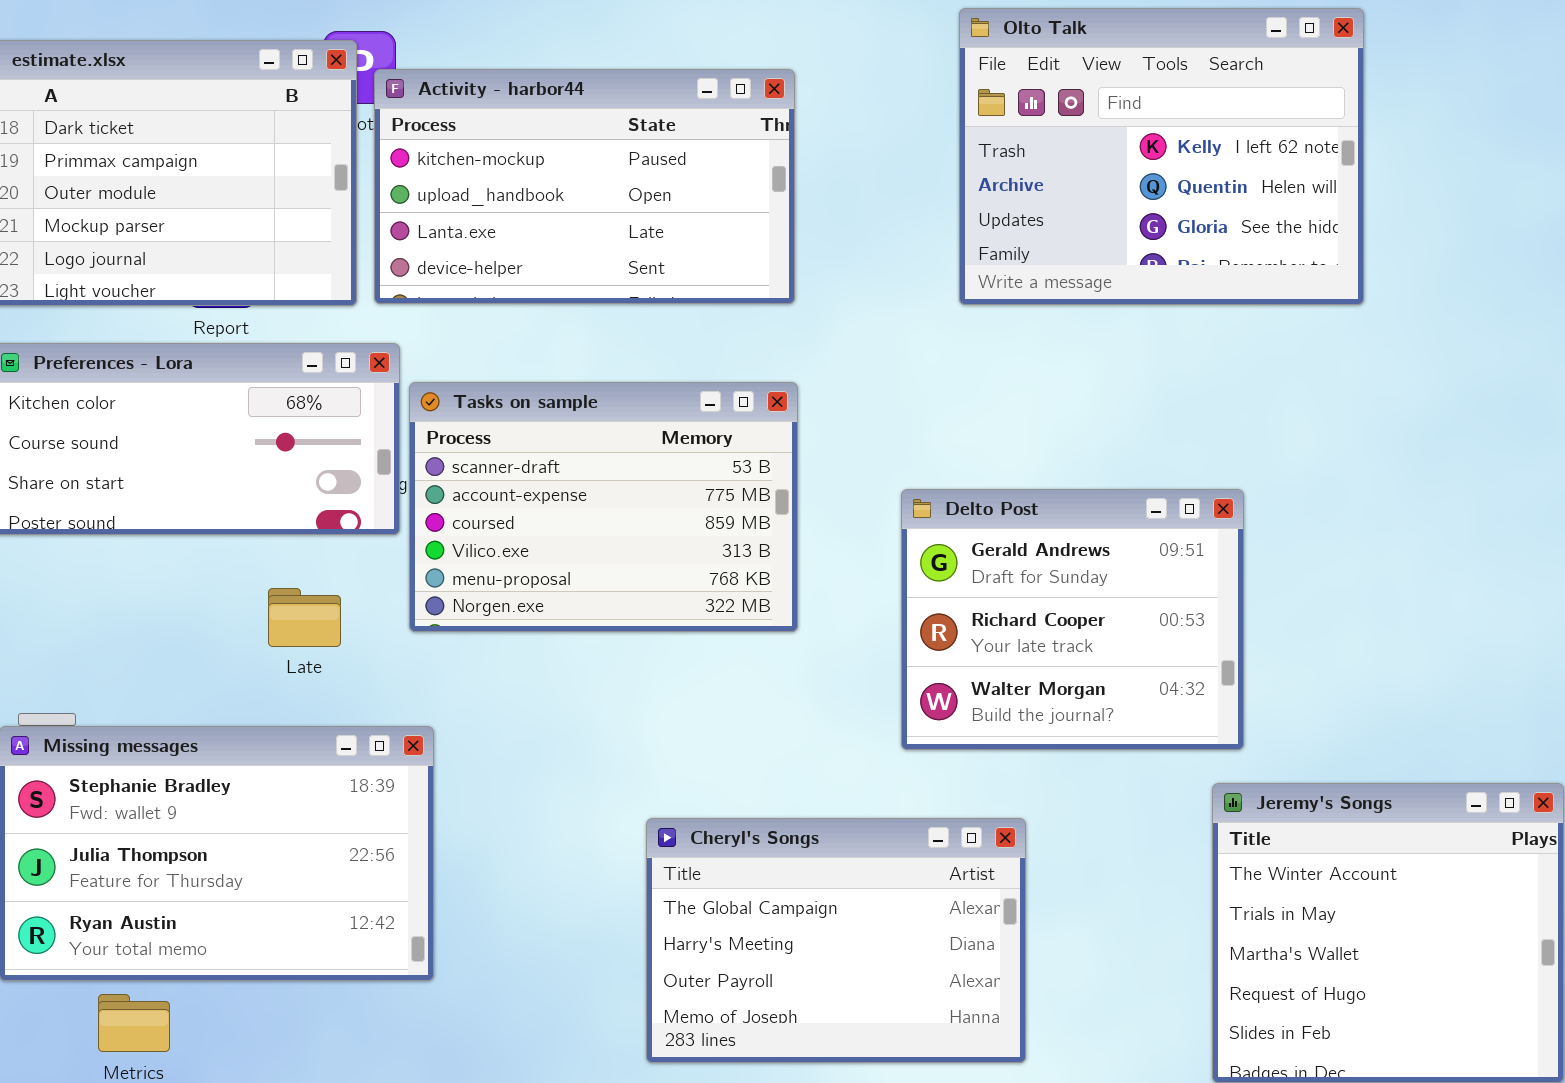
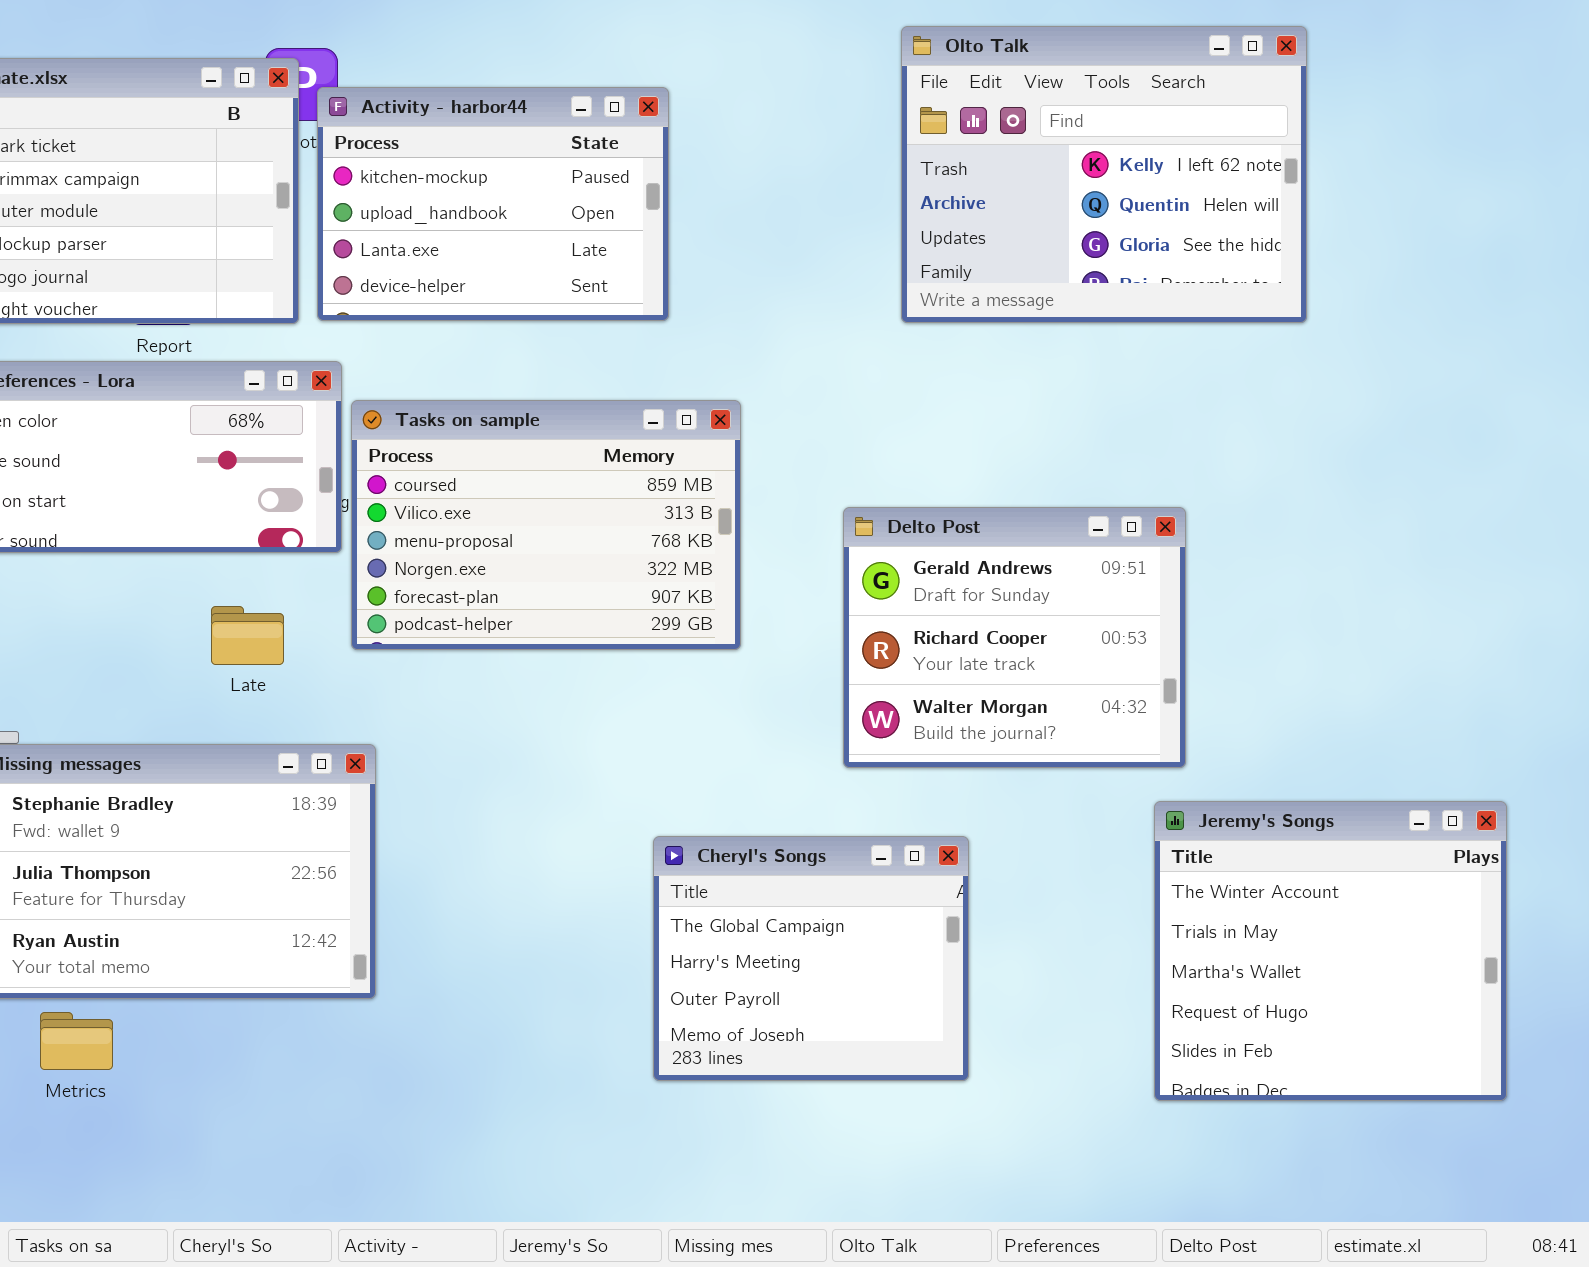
Activity - harbor44: [374,69,795,304] -> [317,87,669,321], resized
Tasks on sample: [409,382,798,632] -> [351,400,741,650], scrolled down 2 rows
Cheryl's Songs: [646,818,1026,1063] -> [653,836,969,1081], resized

